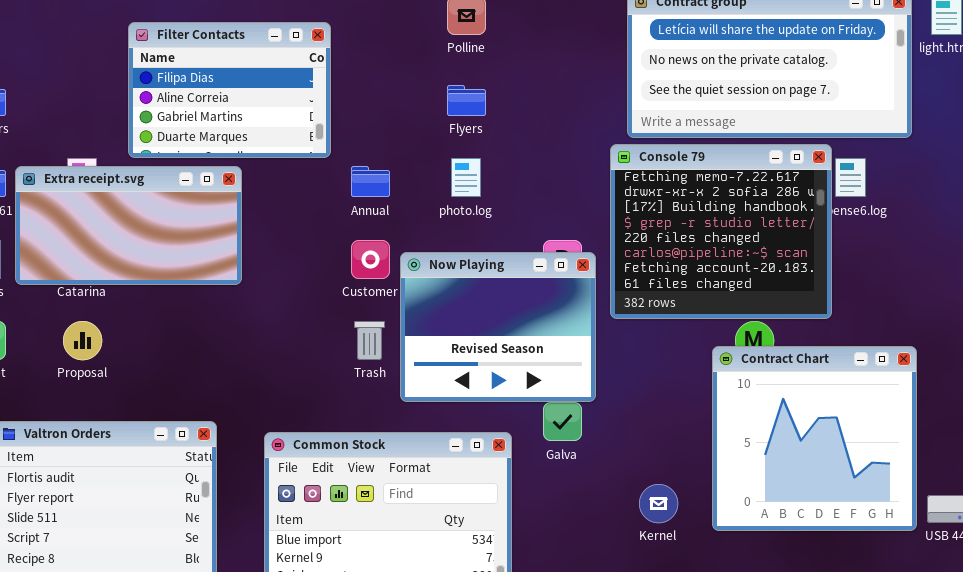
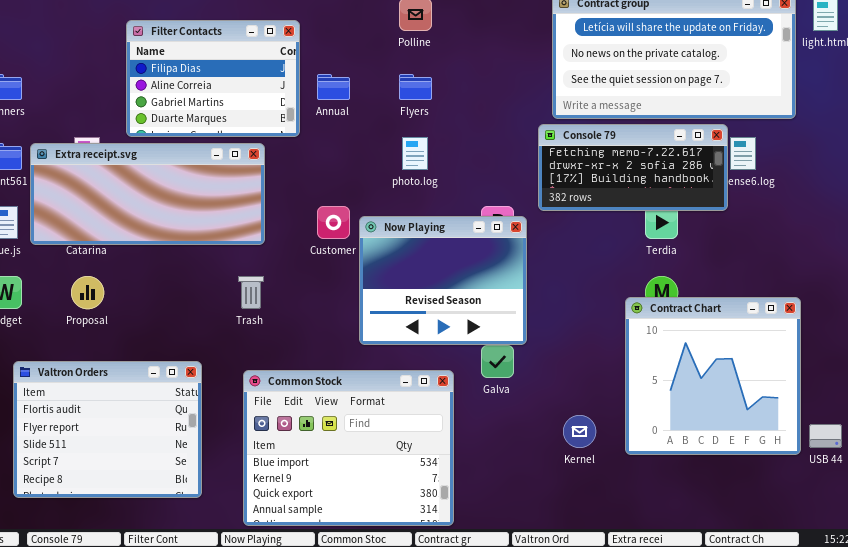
Console 79: [610,144,832,319] -> [538,124,728,211], resized
Extra receipt.svg: [15,166,242,285] -> [30,143,265,245], resized
Annual: [351,166,390,197] -> [317,74,350,100], moved
Trash: [354,321,385,360] -> [238,276,264,309], moved

